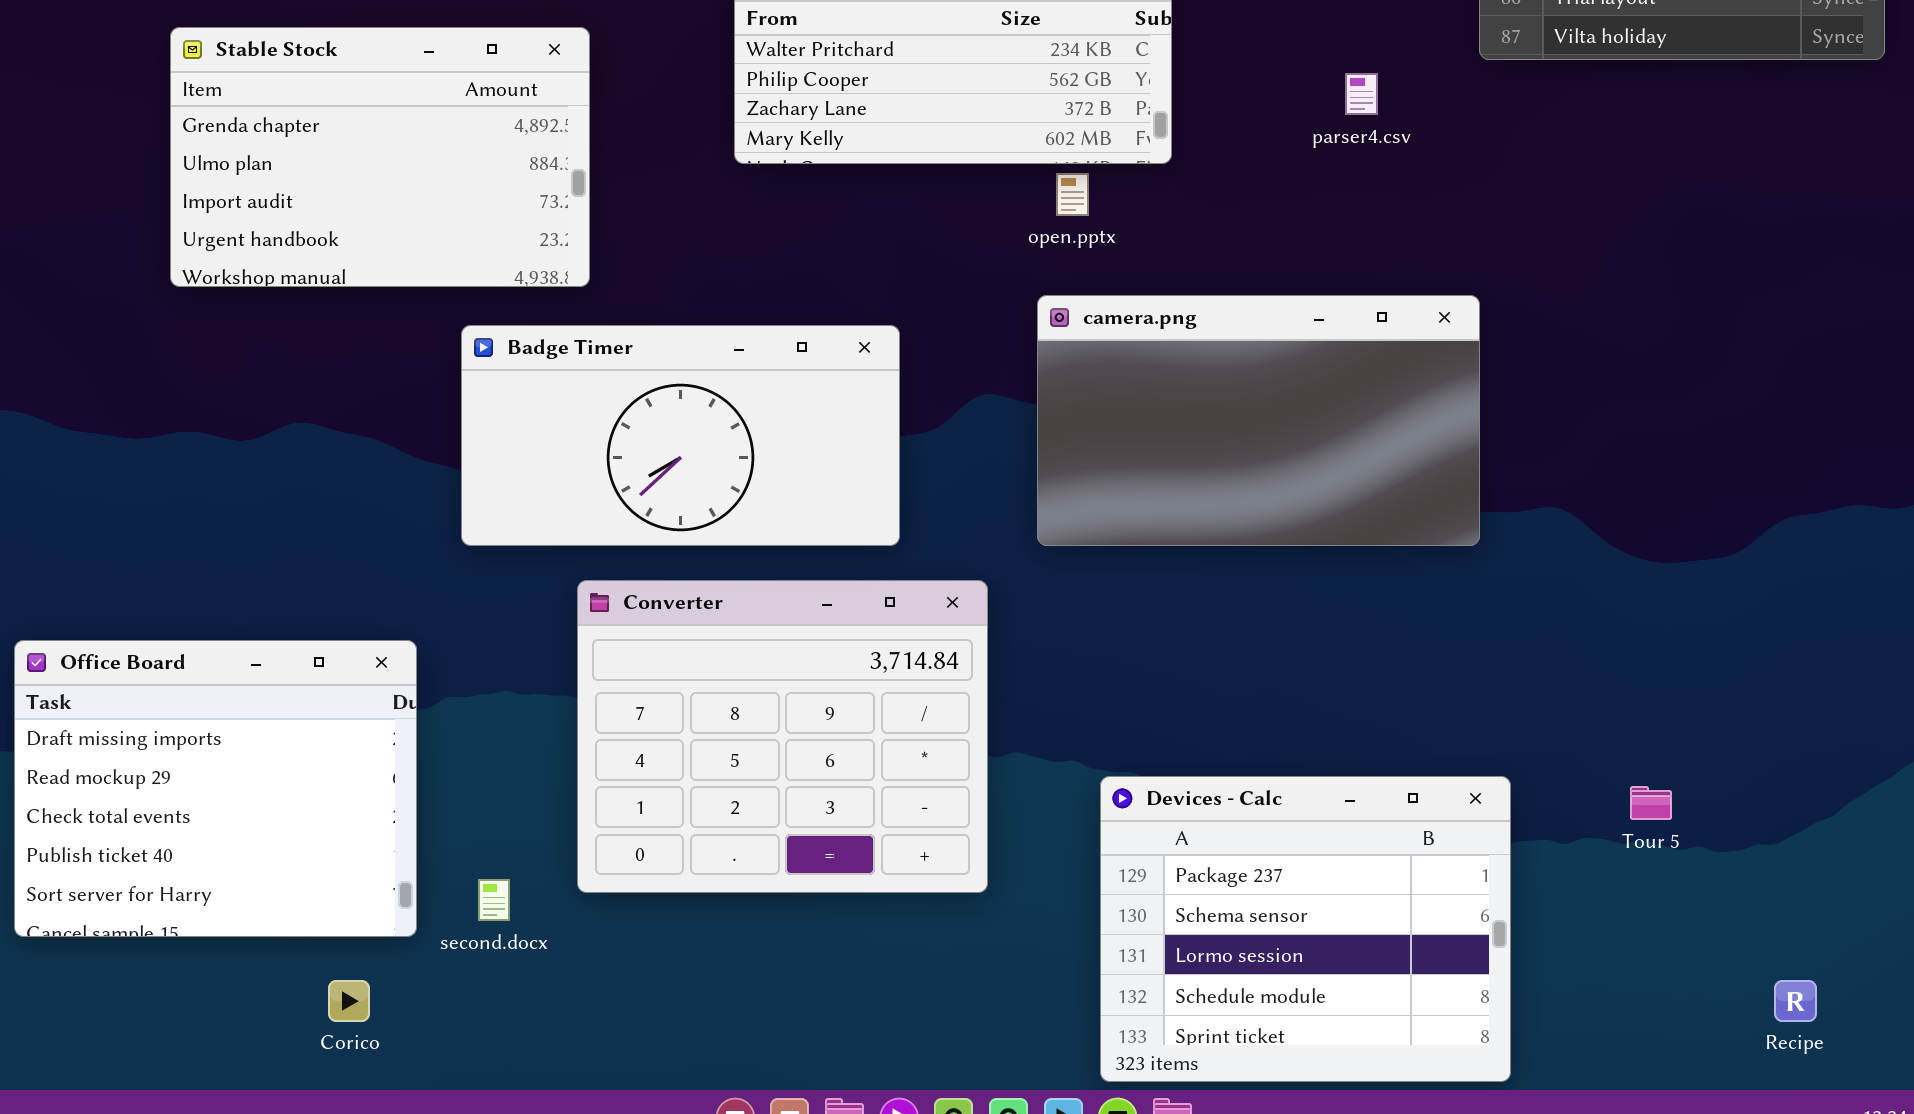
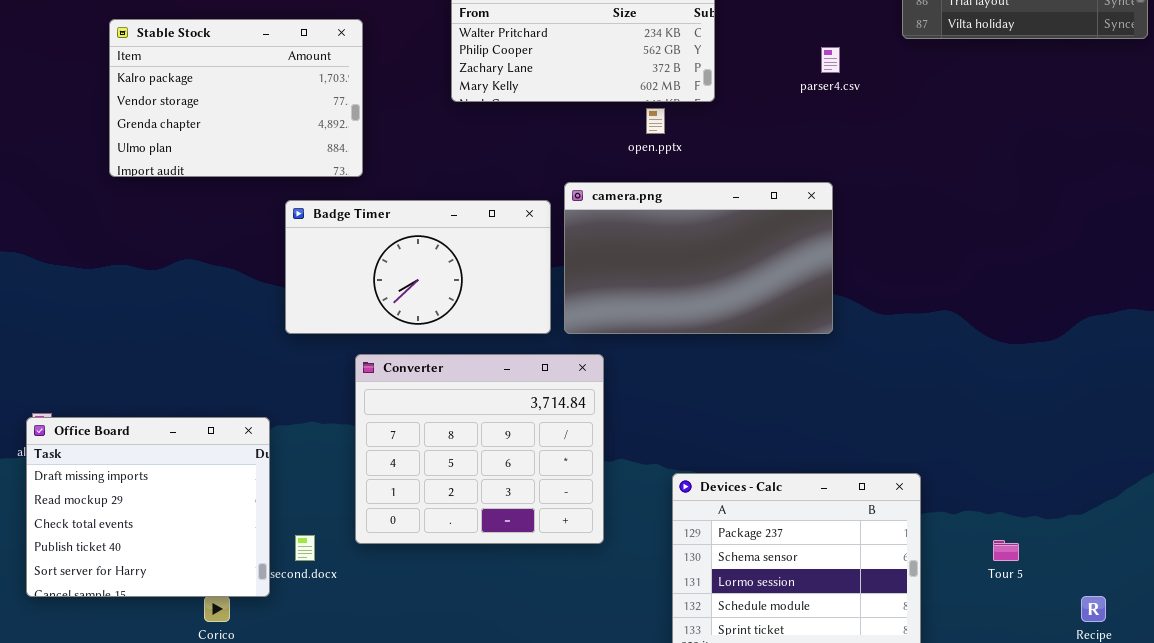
Stable Stock: [170,27,590,287] -> [109,19,363,177], scrolled up 2 rows
camera.png: [1037,295,1480,546] -> [564,182,833,334], moved
Office Board: [14,640,417,937] -> [26,417,270,597], moved
Tour 5: [1630,786,1672,820] -> [993,540,1019,561], moved

